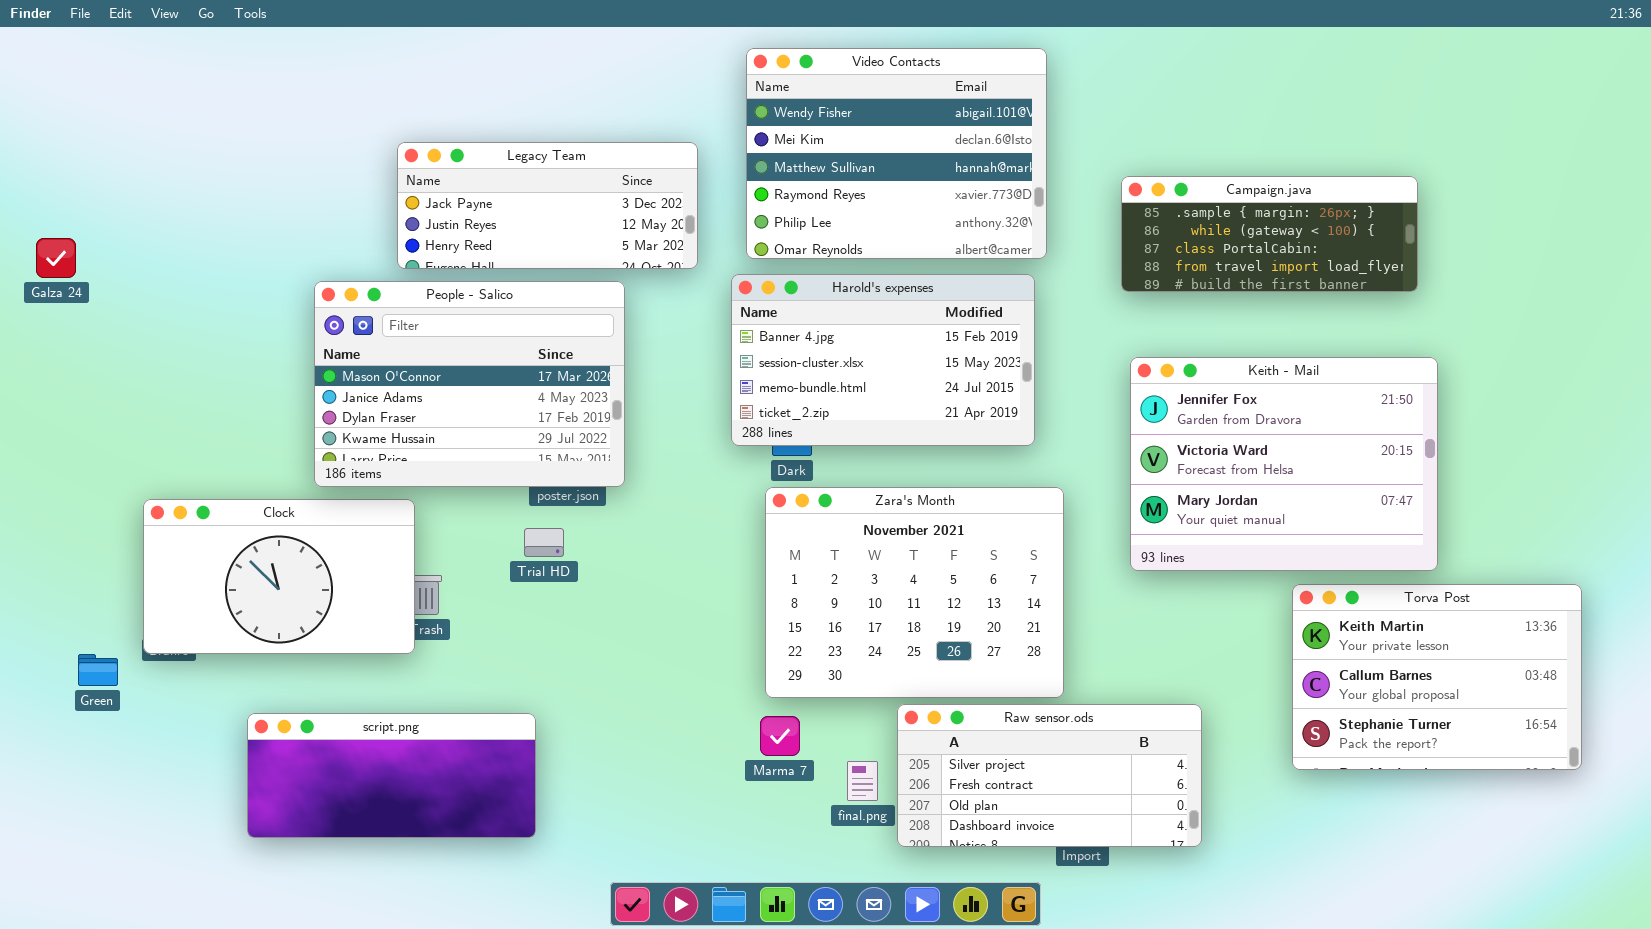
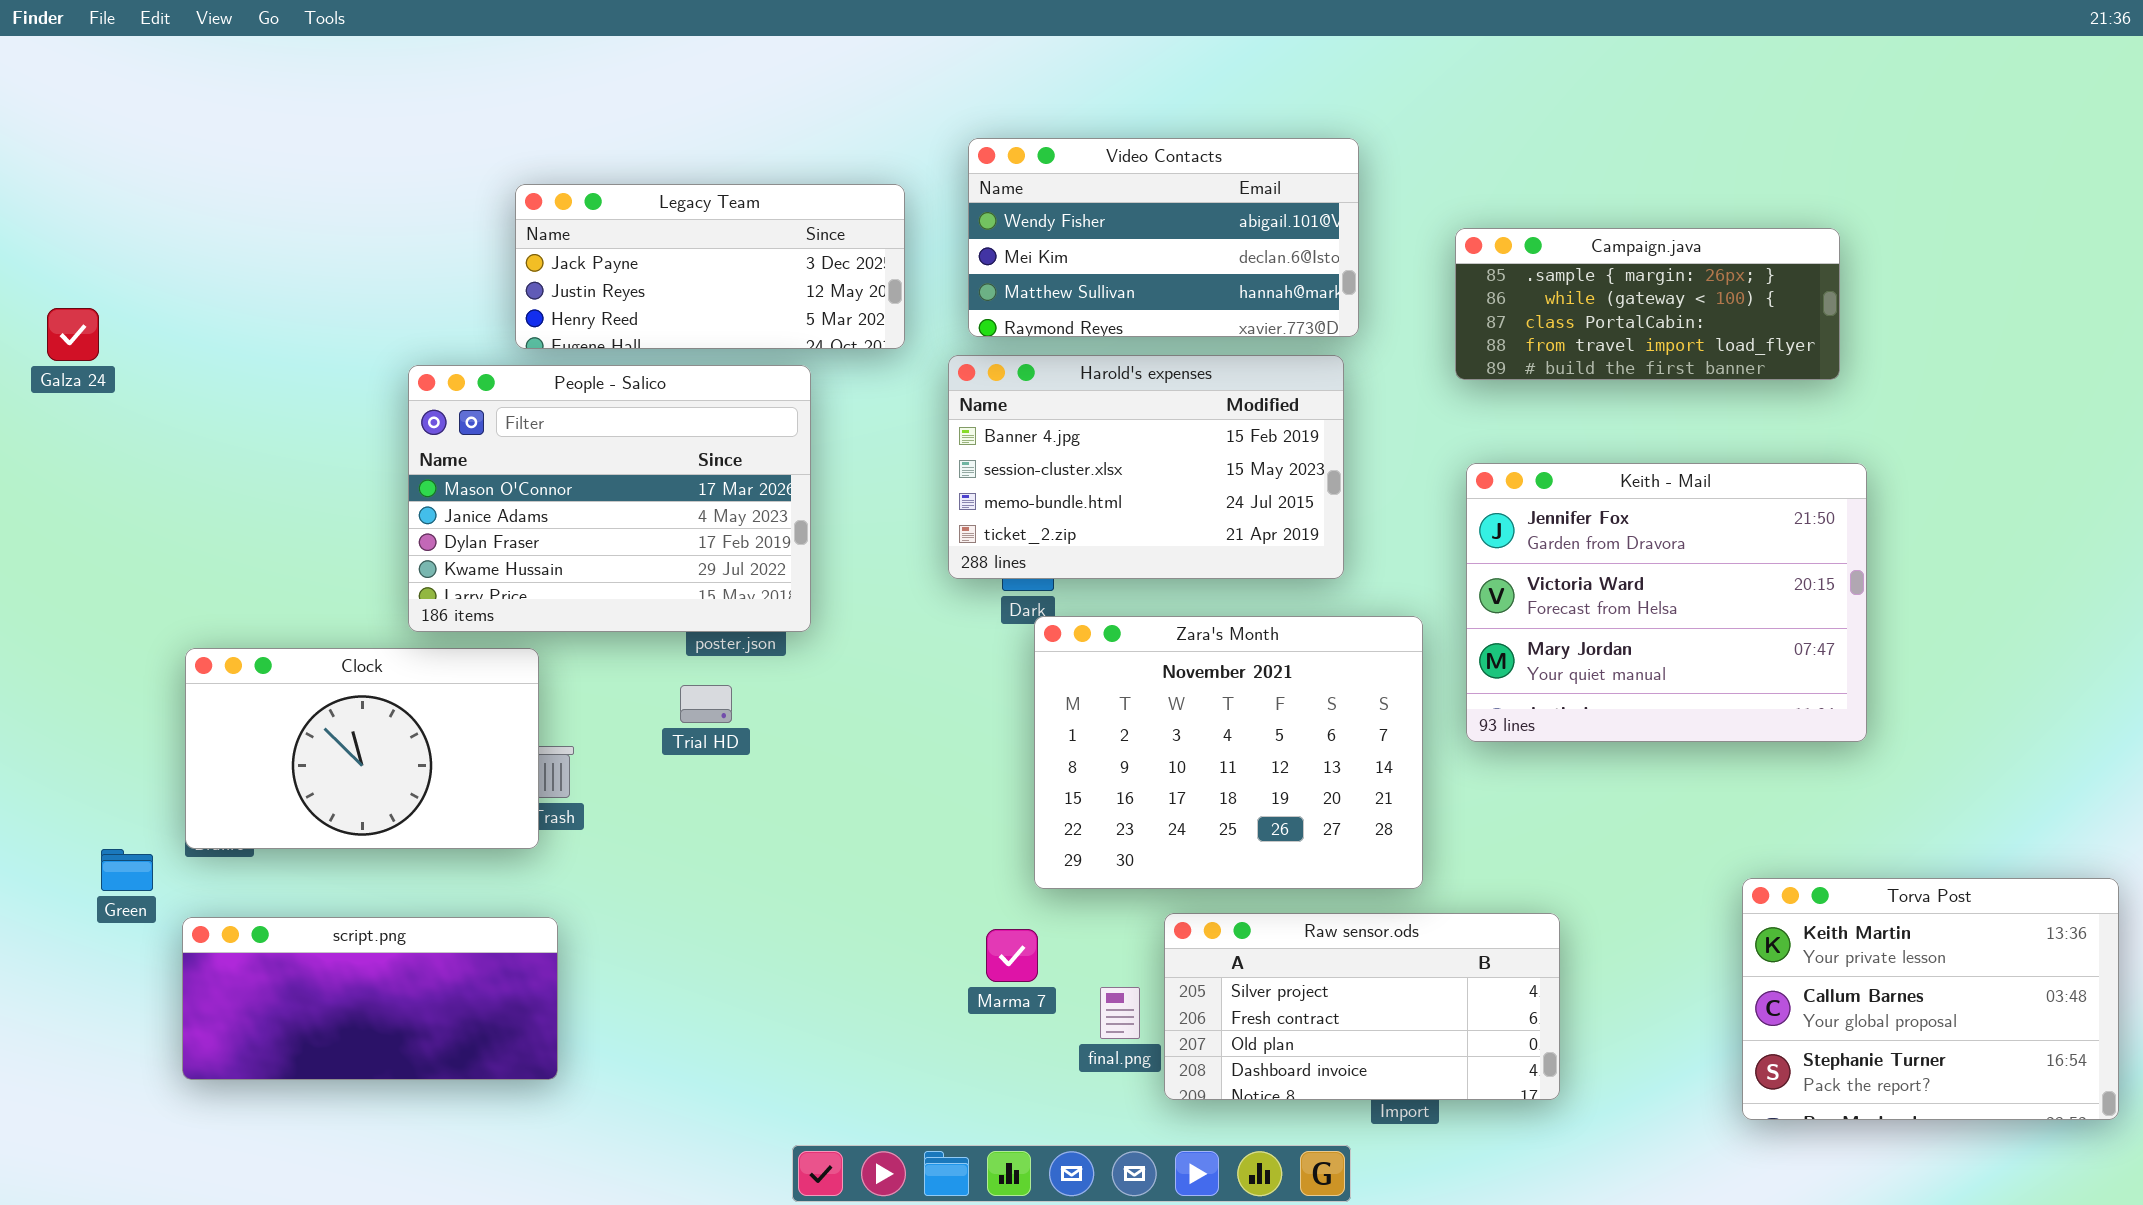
Video Contacts: [746,48,1047,259] -> [968,138,1359,337], resized
Zara's Month: [765,487,1064,698] -> [1034,616,1423,889], moved
Torva Post: [1292,584,1582,770] -> [1742,878,2119,1120], moved
script.png: [247,713,536,838] -> [182,917,558,1080], moved

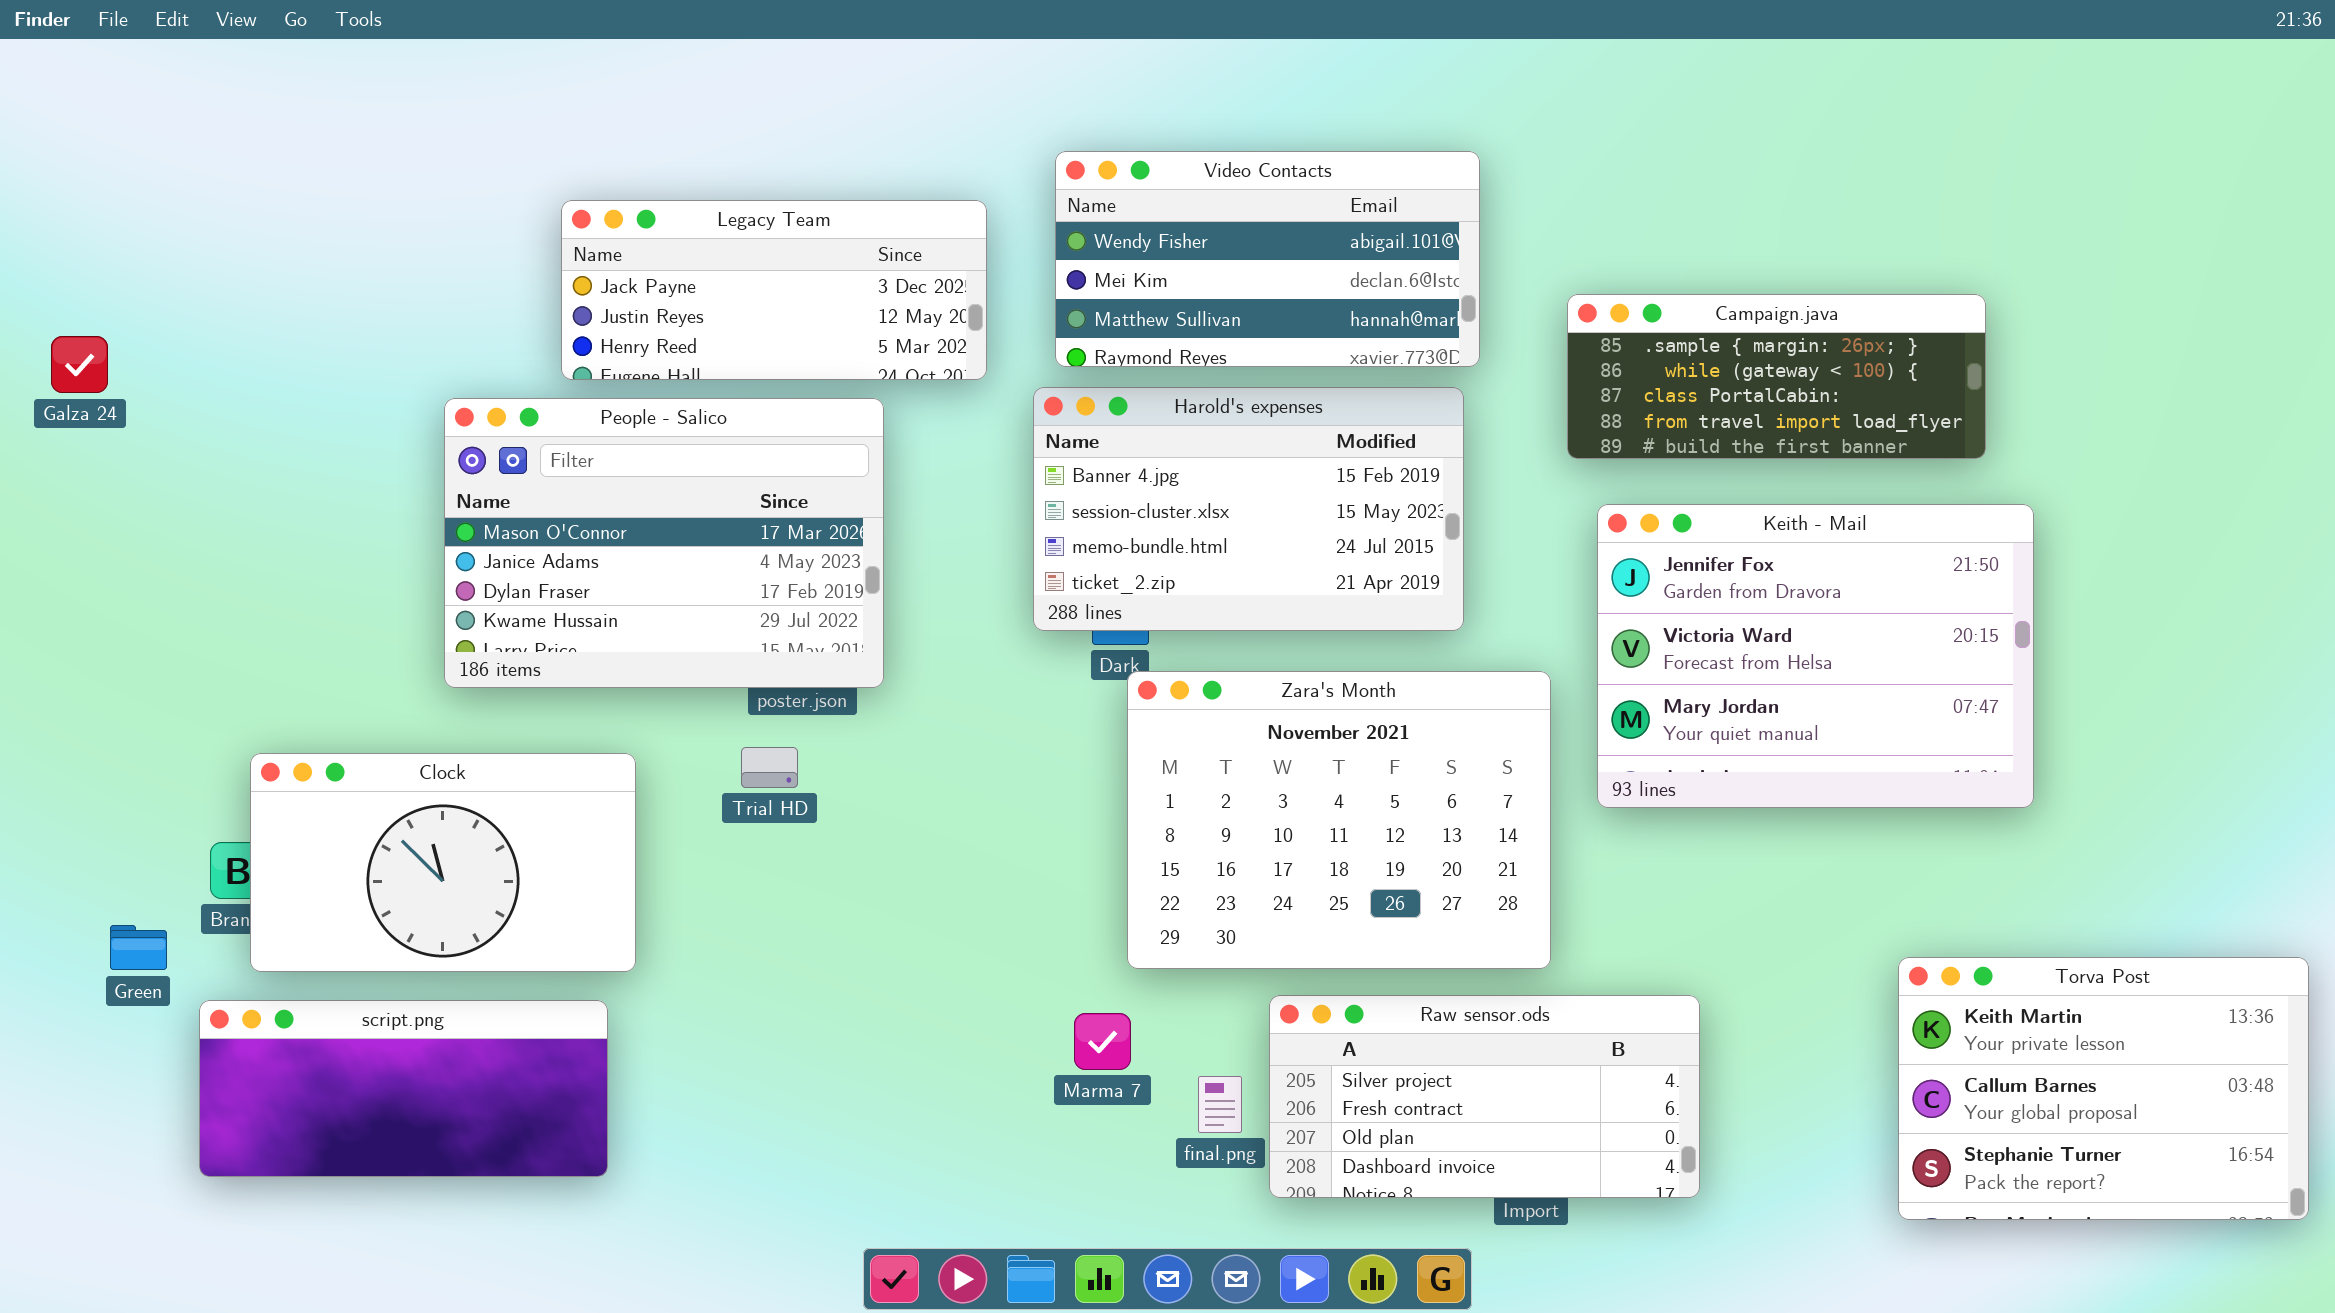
Campaign.java: [1455,228,1840,380] -> [1567,294,1986,459], moved
Clock: [185,648,539,849] -> [250,753,636,972], moved

